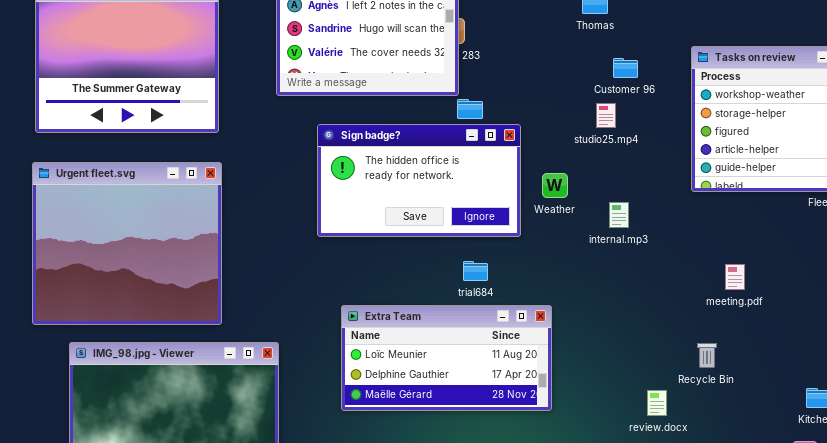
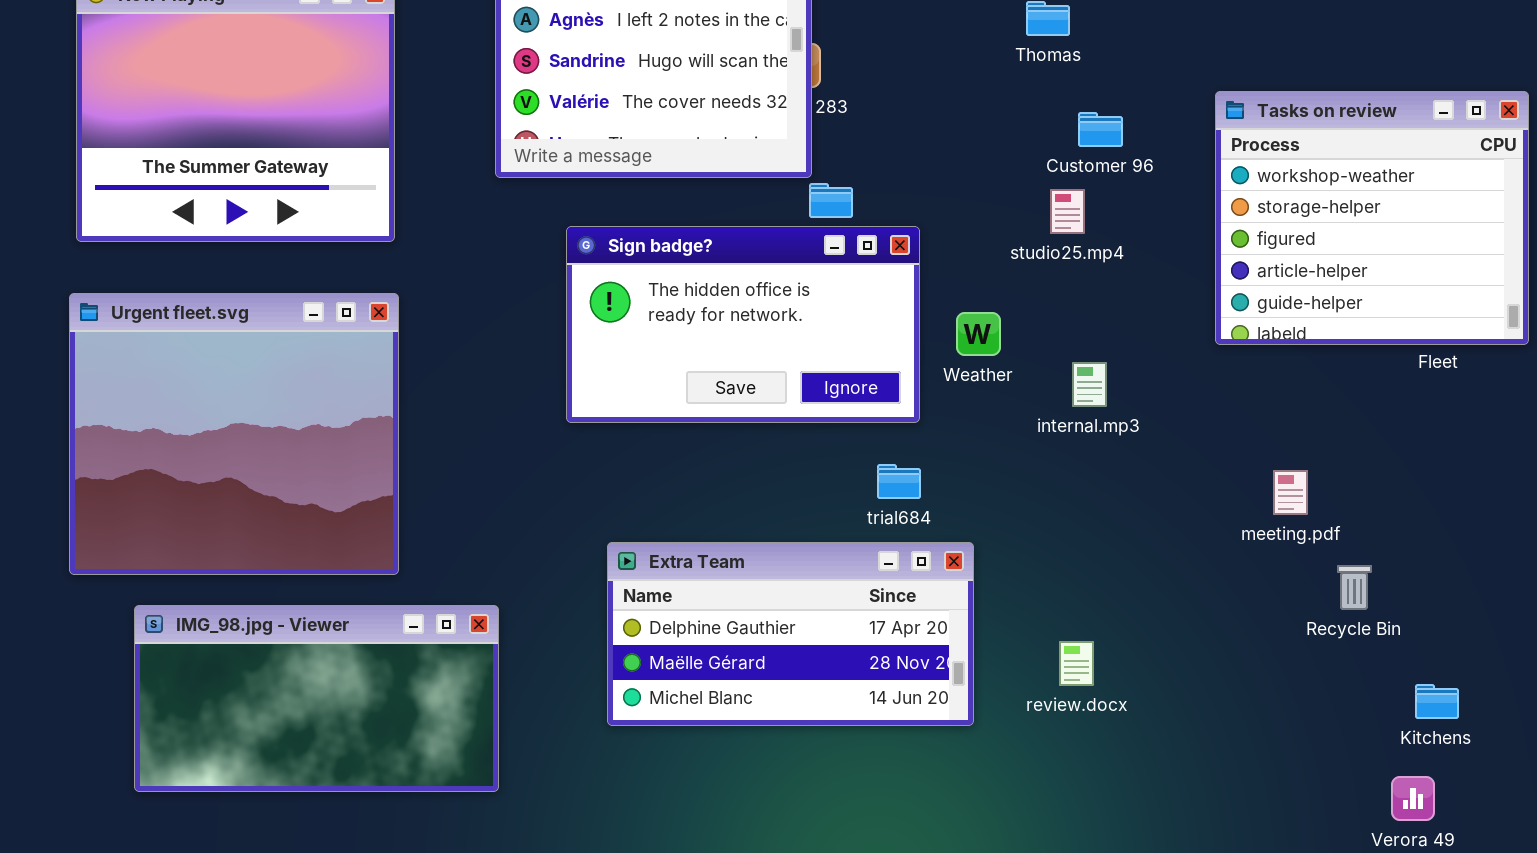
trial684: [463,261,488,281] -> [877,464,921,499], moved
Extra Team: [341,305,552,411] -> [607,542,974,726], scrolled down 1 row
Recycle Bin: [697,343,717,368] -> [1337,565,1372,610], moved
review.docx: [647,390,667,416] -> [1059,641,1094,686], moved

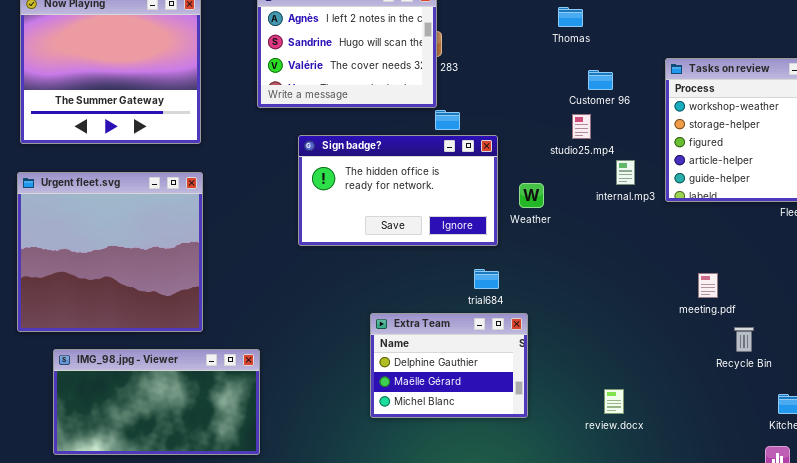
internal.mp3: [1072,362,1107,407] -> [616,160,635,185], moved
Extra Team: [607,542,974,726] -> [370,313,528,418], resized
review.docx: [1059,641,1094,686] -> [604,389,624,414], moved

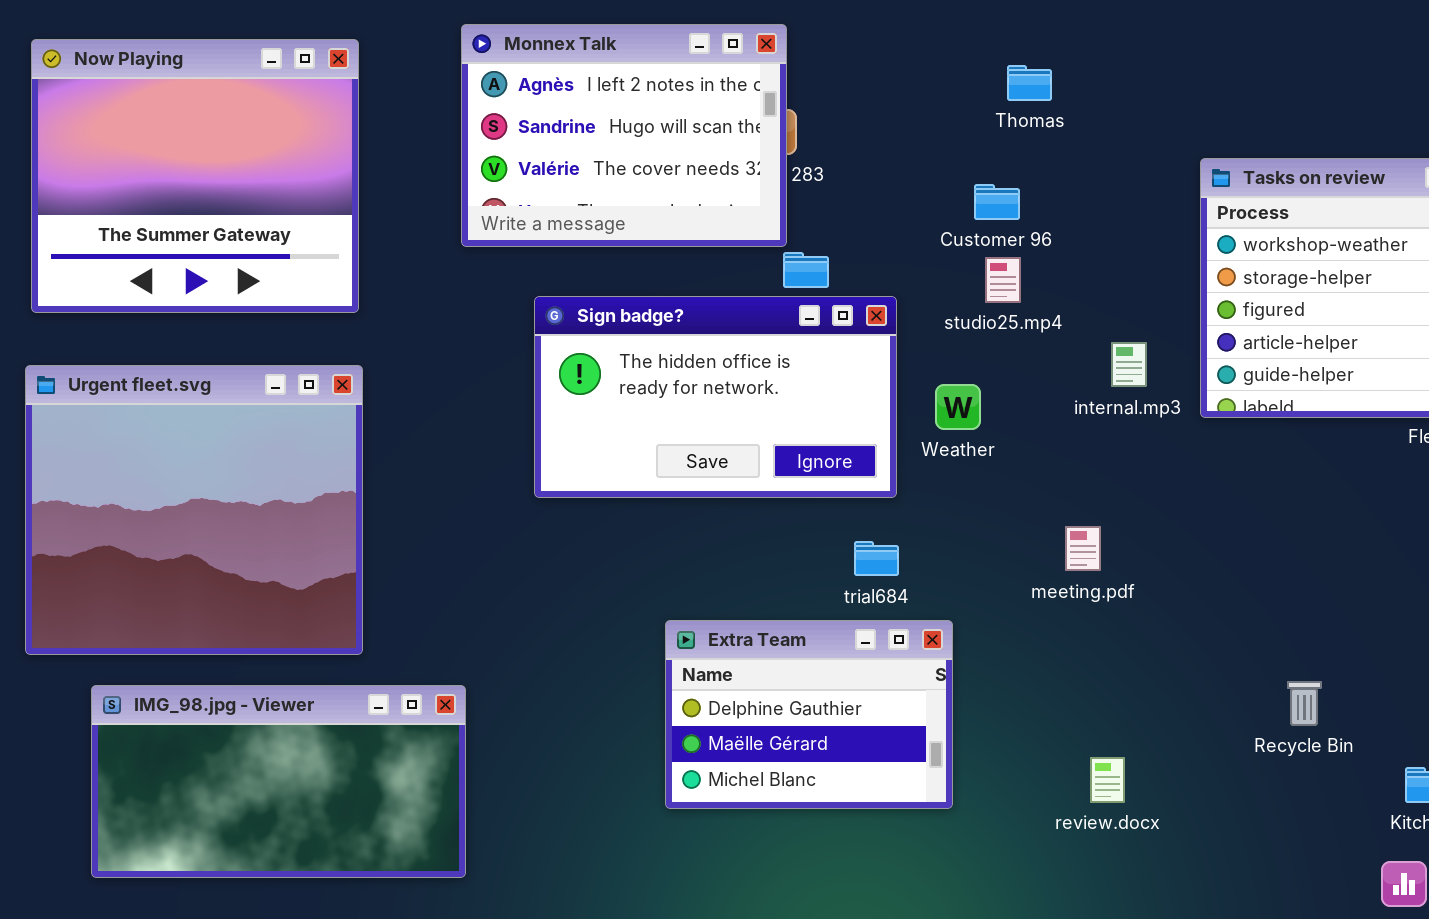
Customer 96: [588,70,613,90] -> [974,184,1020,220], moved
studio25.mp4: [572,114,591,139] -> [985,257,1021,303], moved
meeting.pdf: [698,273,718,298] -> [1065,526,1101,571], moved
Recycle Bin: [734,327,754,352] -> [1287,681,1322,726], moved

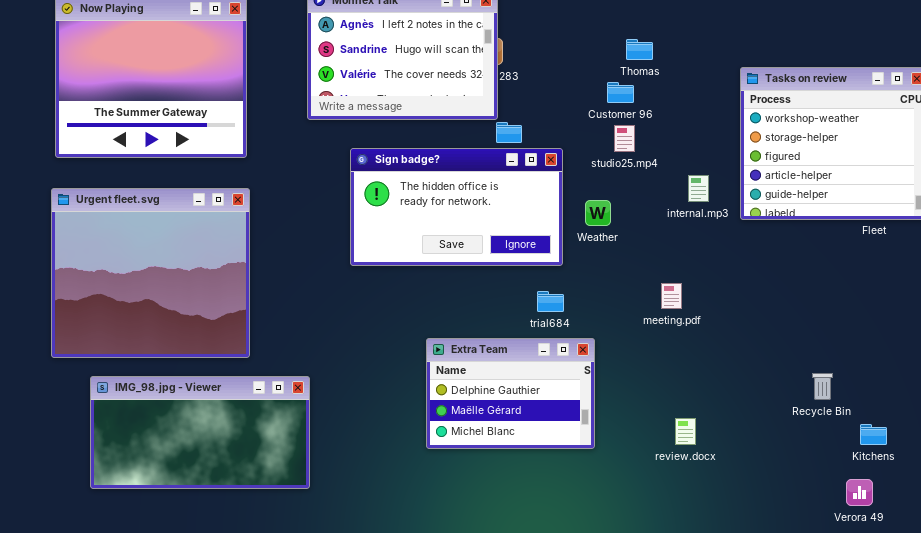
Thomas: [1007,65,1052,101] -> [626,39,653,60], moved
Recycle Bin: [1287,681,1322,726] -> [812,373,833,400], moved

